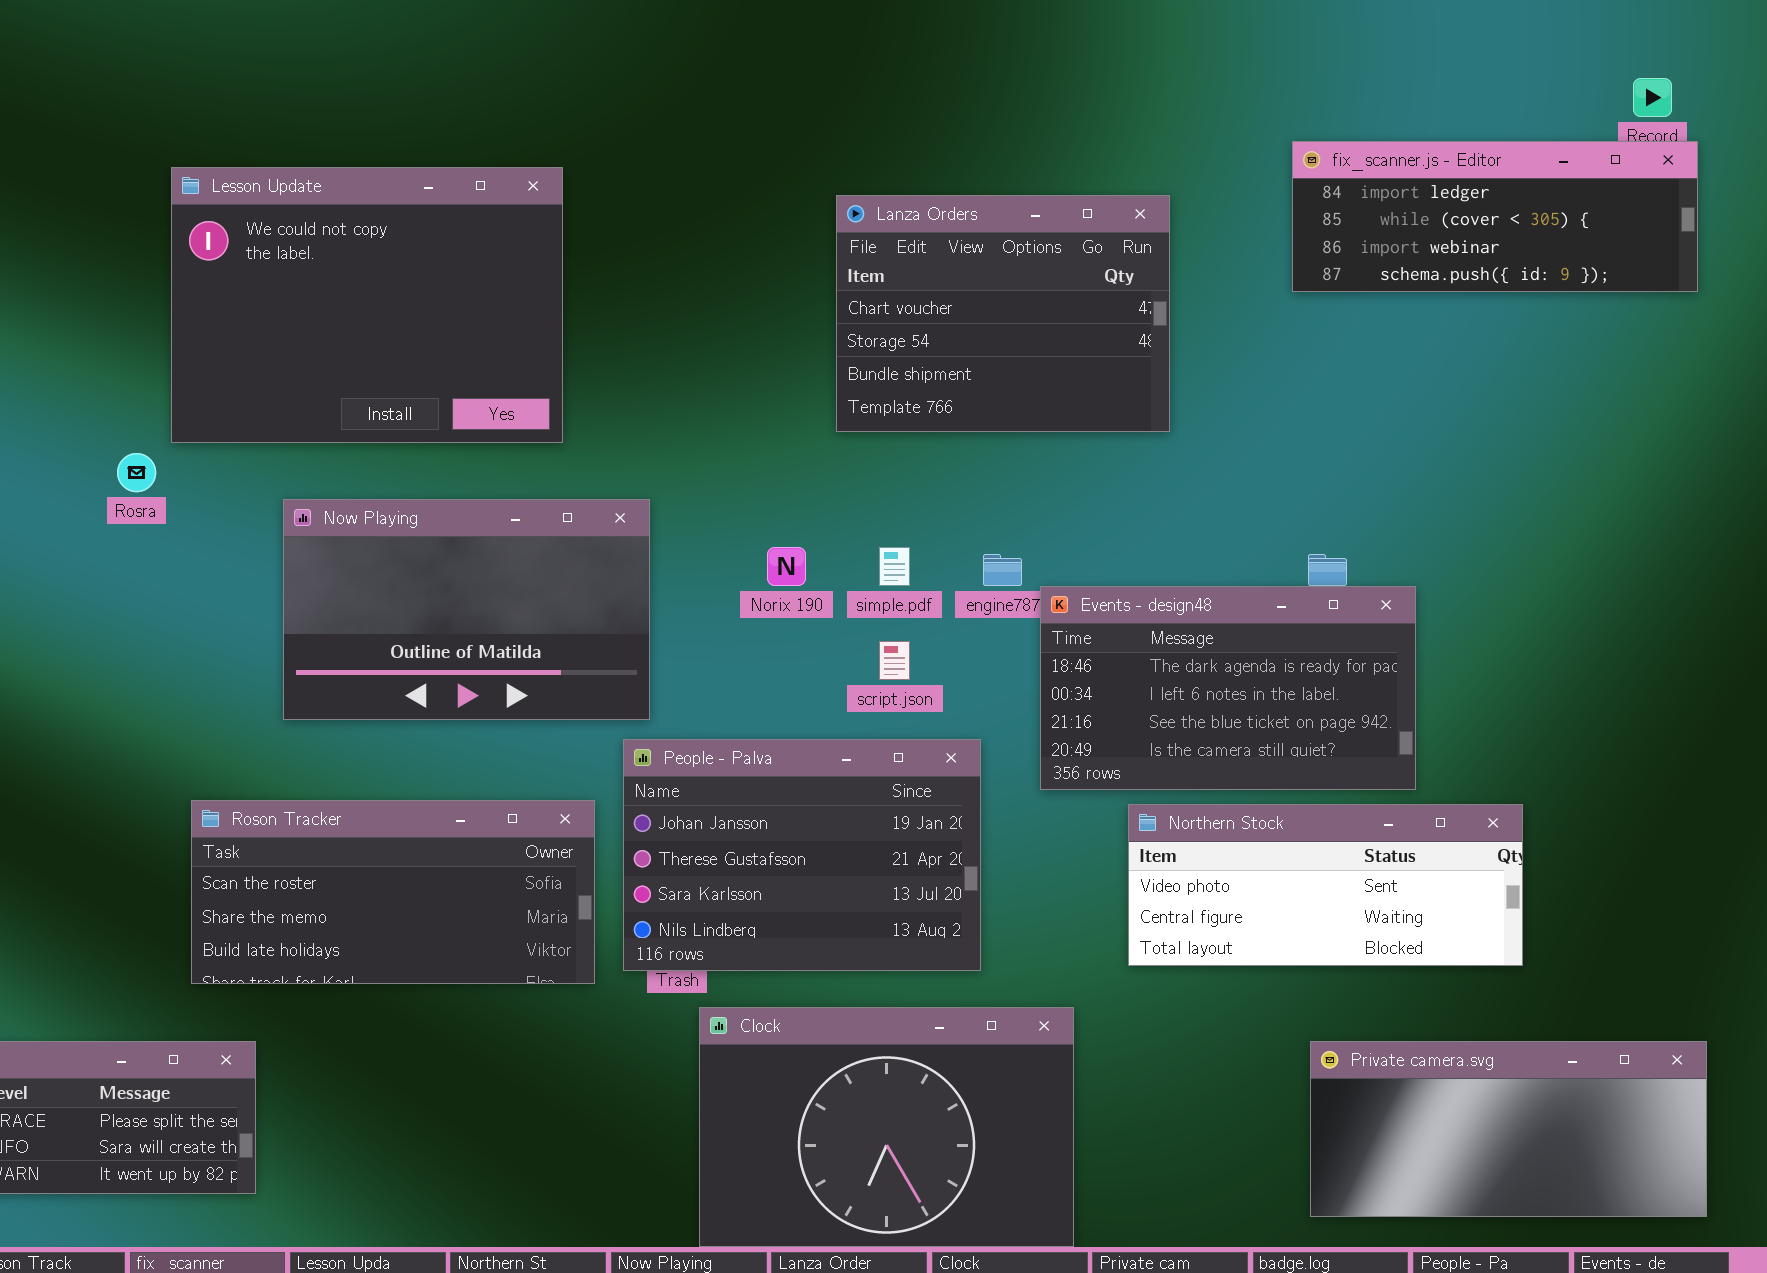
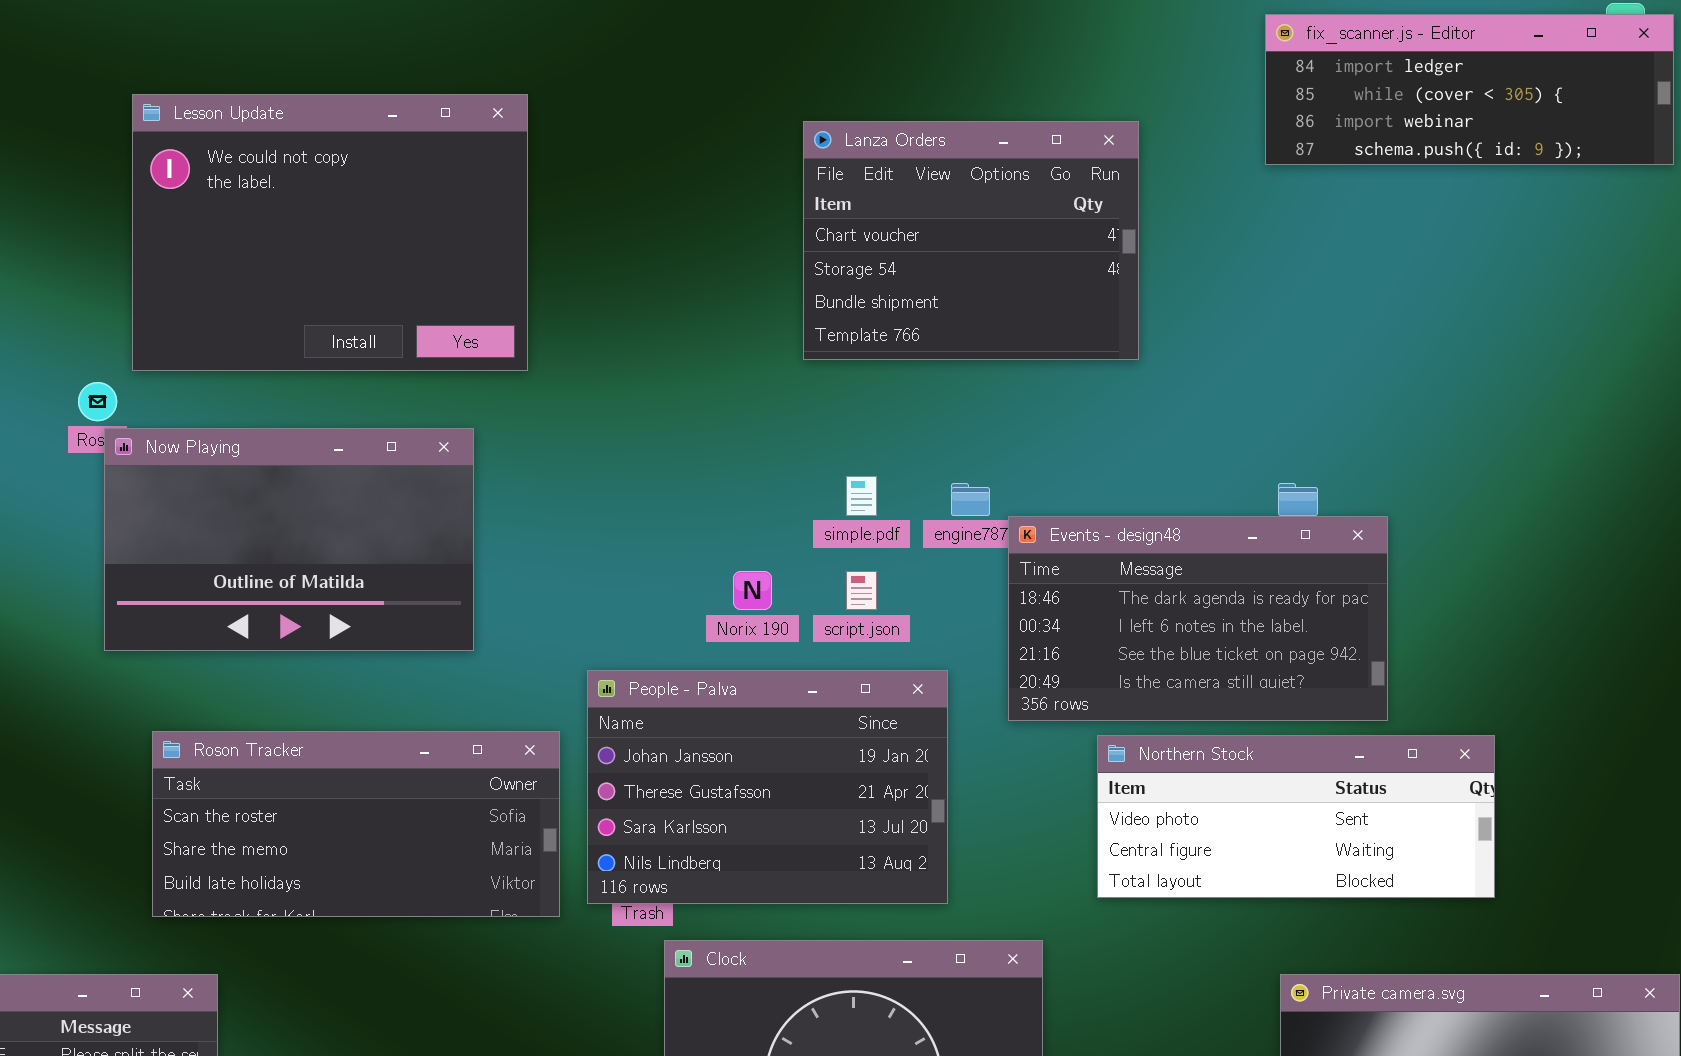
fix_scanner.js - Editor: [1292,141,1698,292] -> [1265,14,1674,165], moved
Now Playing: [283,499,650,720] -> [104,428,474,651], moved
Norix 190: [767,547,806,586] -> [733,571,772,610], moved

